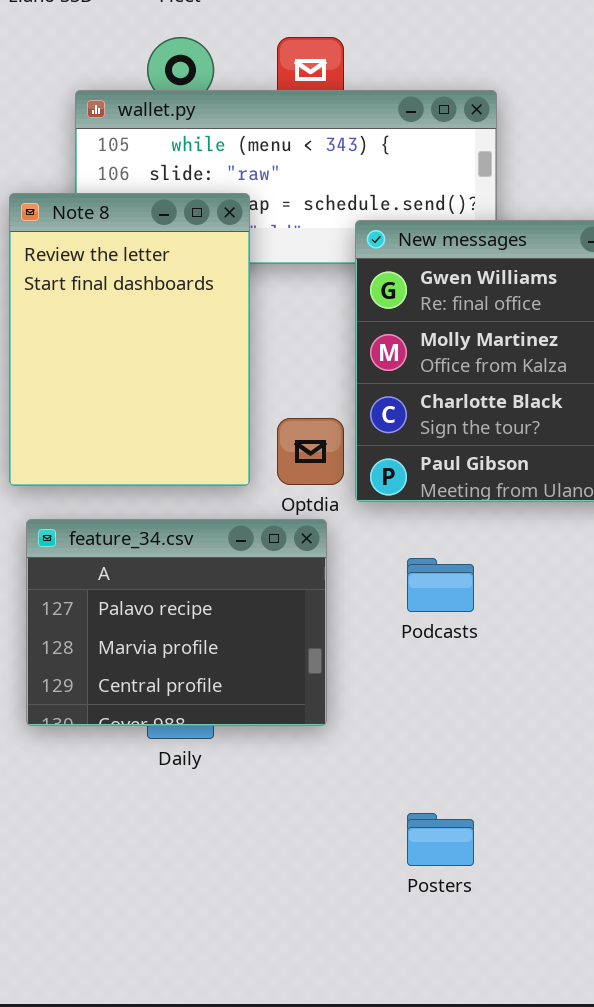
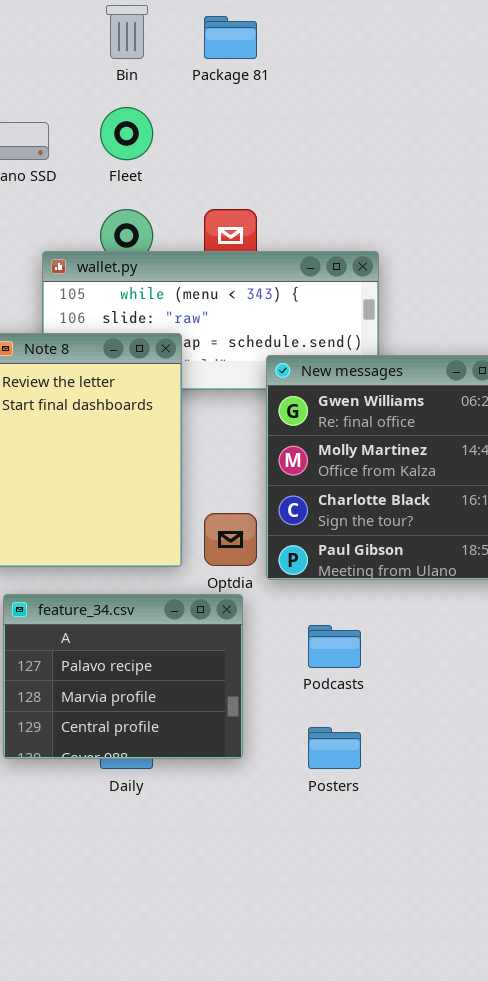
Posters: [407,813,474,866] -> [308,727,361,769], moved

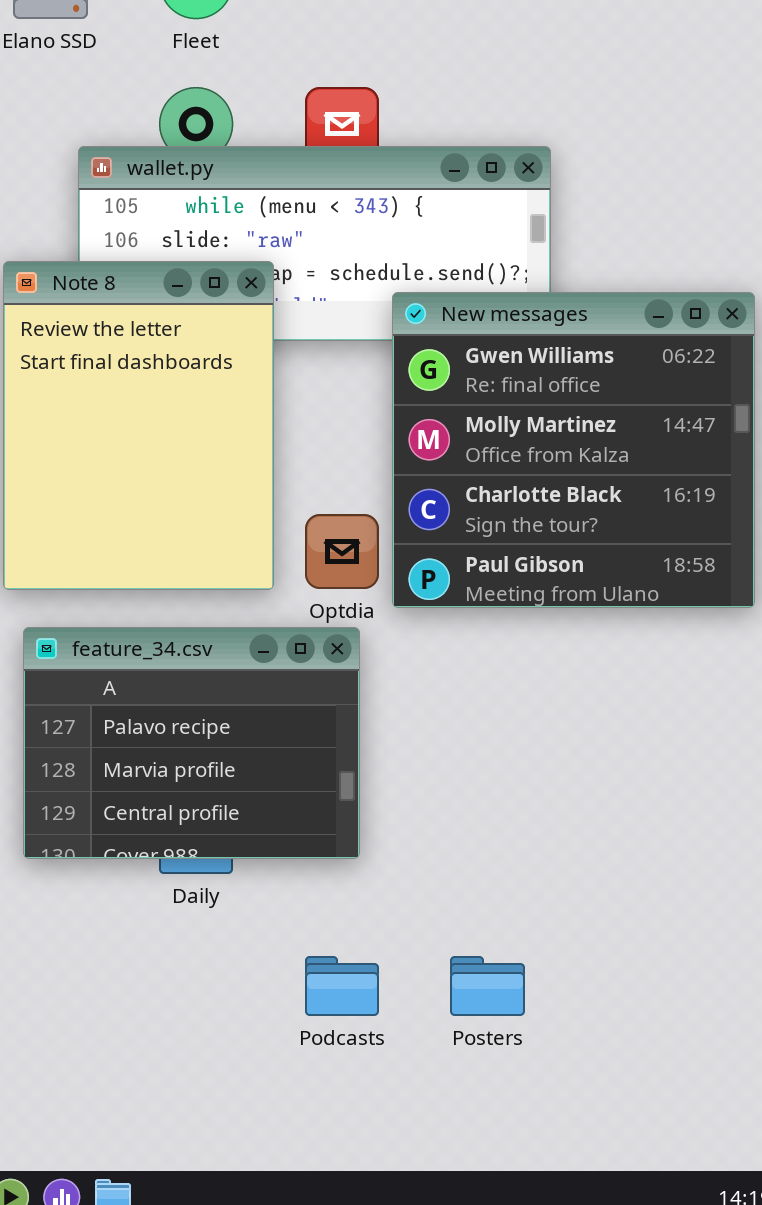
Podcasts: [308,625,361,668] -> [305,956,379,1016], moved
Posters: [308,727,361,769] -> [450,956,525,1016], moved

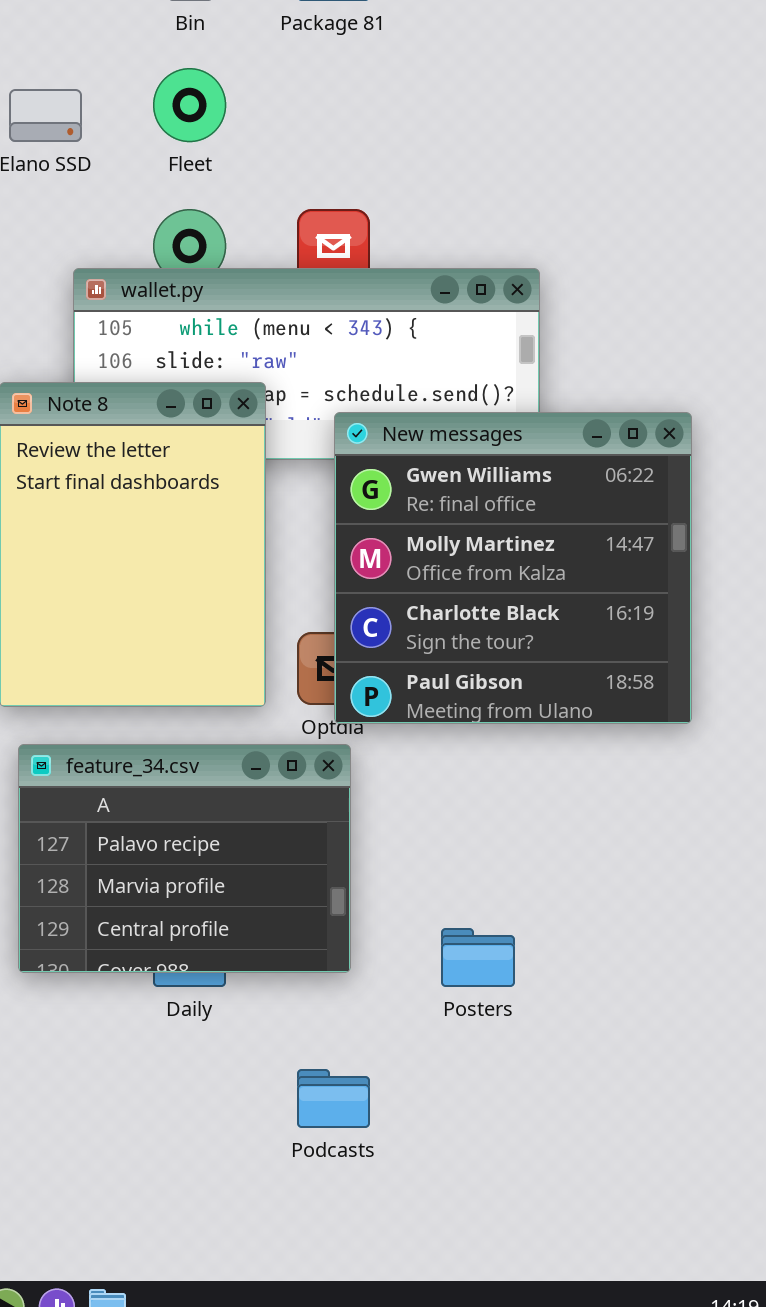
New messages: [392,292,755,608] -> [334,412,692,724], moved
Posters: [450,956,525,1016] -> [441,928,515,987], moved

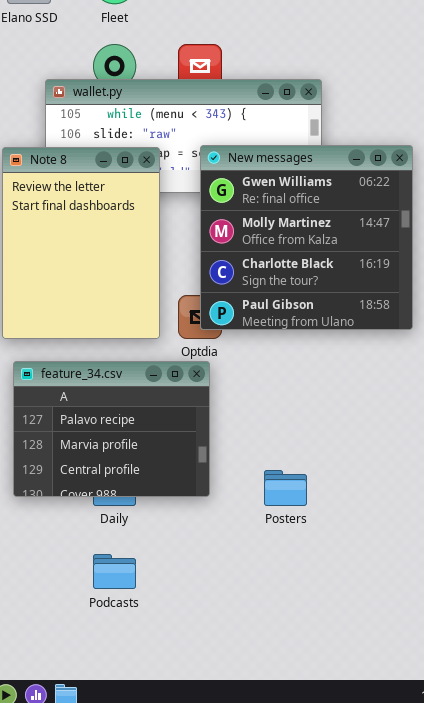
New messages: [334,412,692,724] -> [200,145,413,330], moved
Podcasts: [297,1069,370,1128] -> [93,554,136,589], moved

